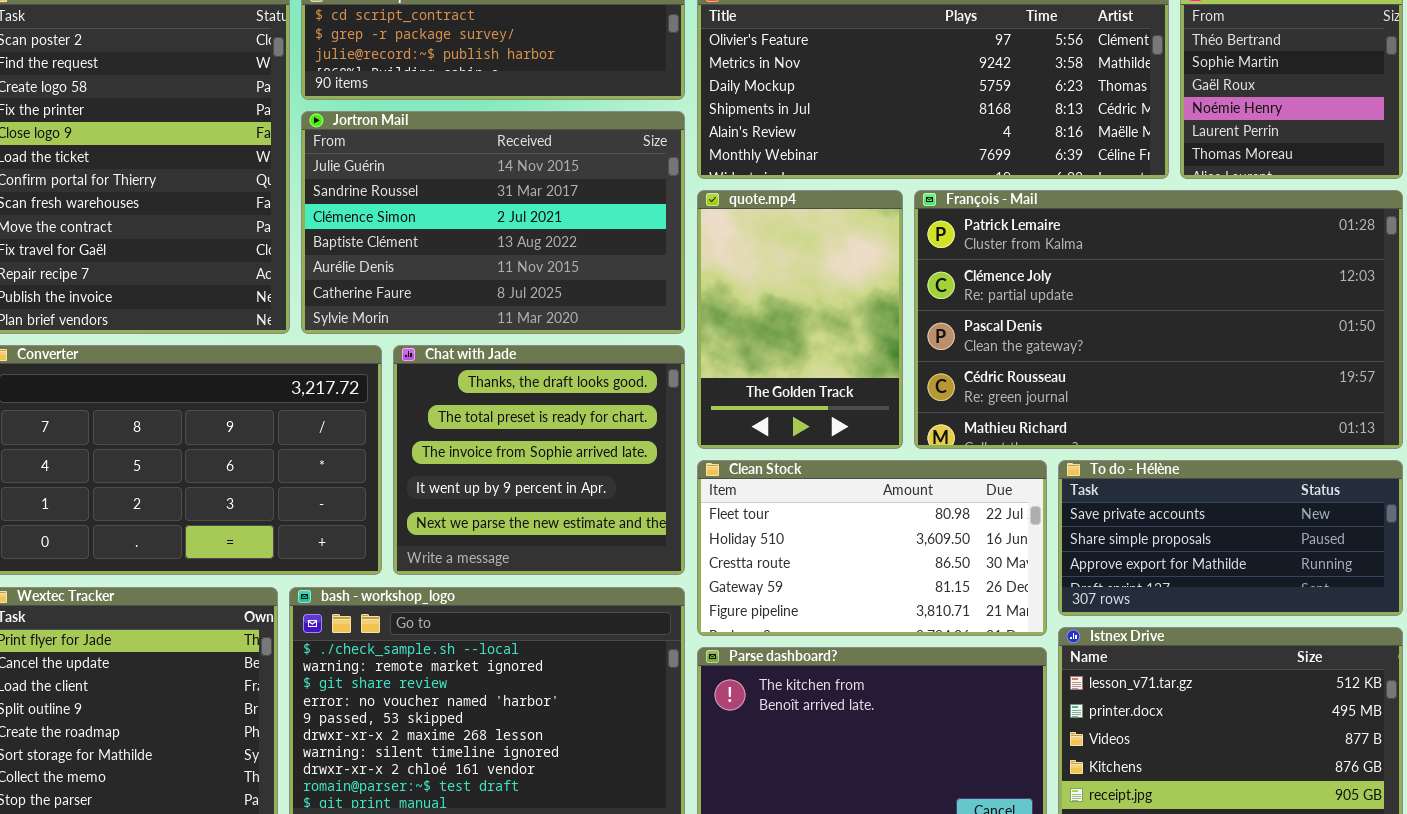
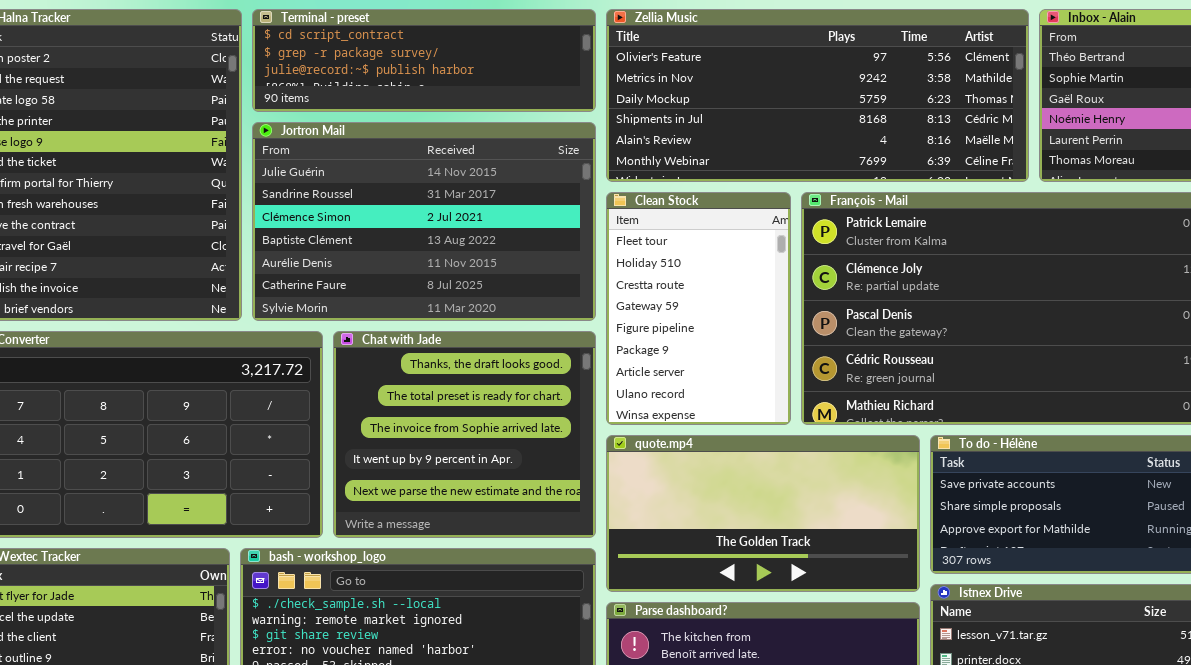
quote.mp4: [697,190,903,449] -> [606,435,920,592], moved, resized
Clean Stock: [697,460,1047,636] -> [606,192,791,425], moved, resized

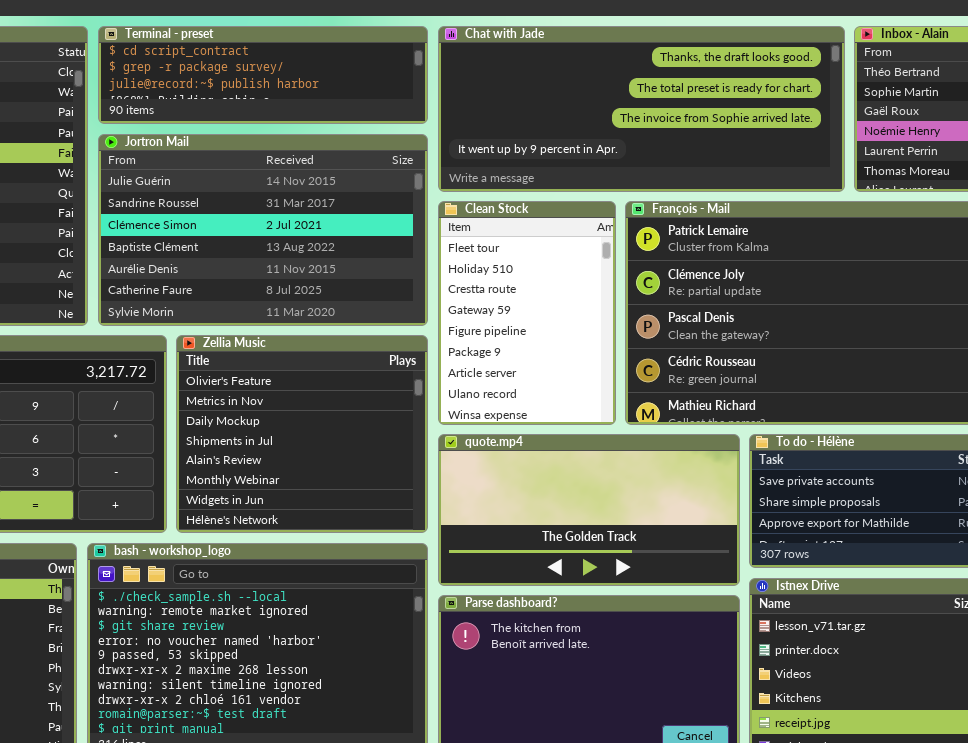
Zellia Music: [606,9,1029,182] -> [176,335,428,533], moved, resized
Chat with Jade: [333,331,596,538] -> [438,26,845,192], moved, resized

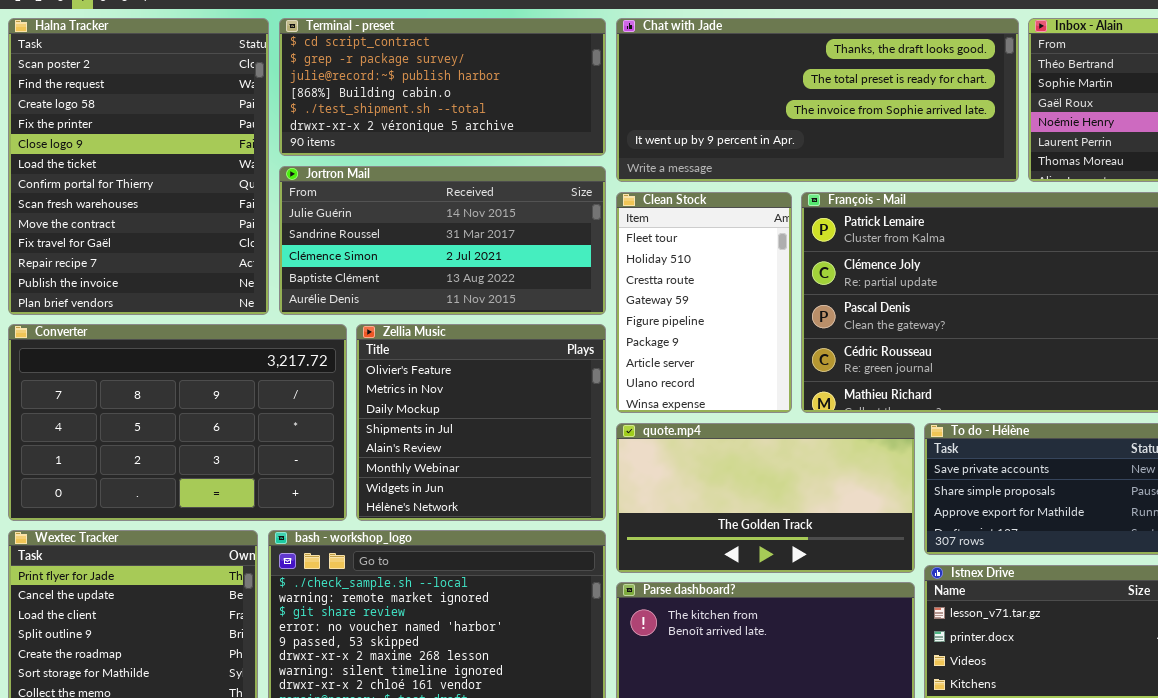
Terminal - preset: [98,26,428,124] -> [279,18,606,156], resized
Jortron Mail: [98,134,428,326] -> [279,166,606,315], resized

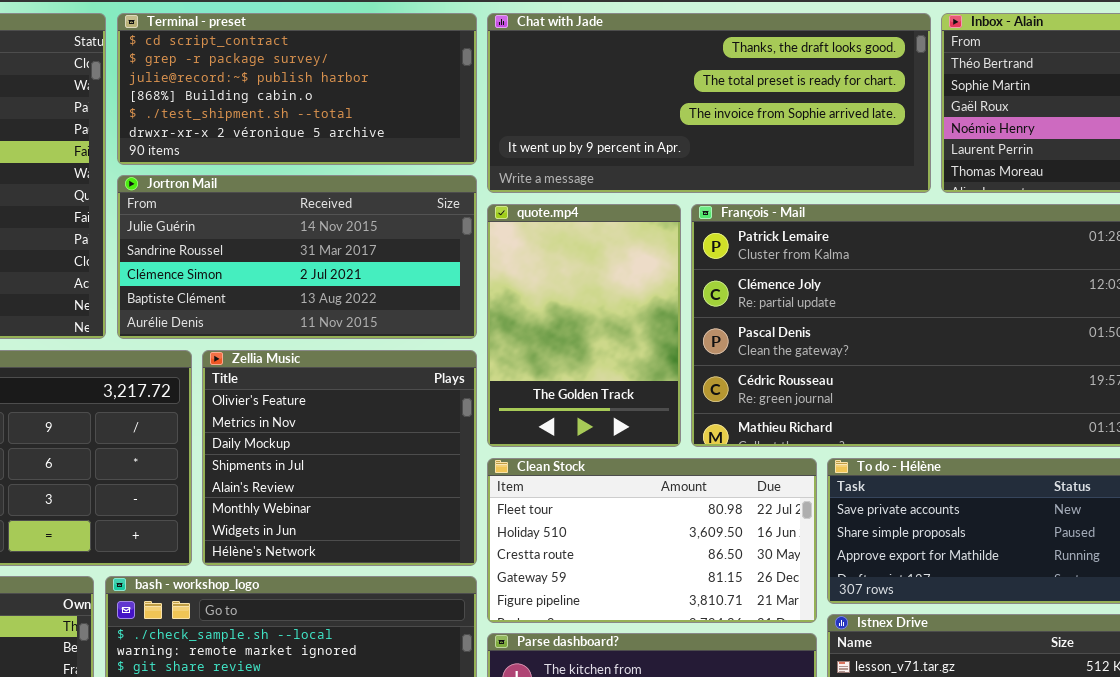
Clean Stock: [616,192,792,413] -> [487,458,817,623], moved, resized
quote.mp4: [616,423,915,573] -> [487,204,681,447], moved, resized

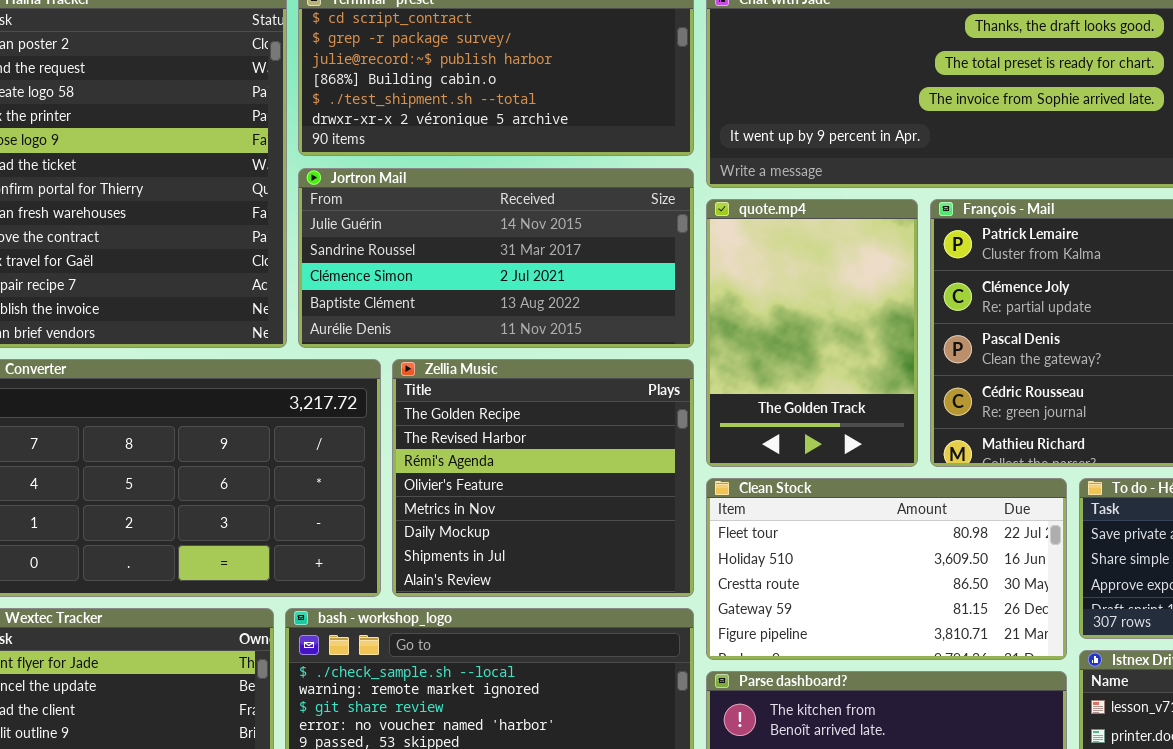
Zellia Music: [202,350,477,566] -> [392,359,694,597], scrolled up 3 rows

